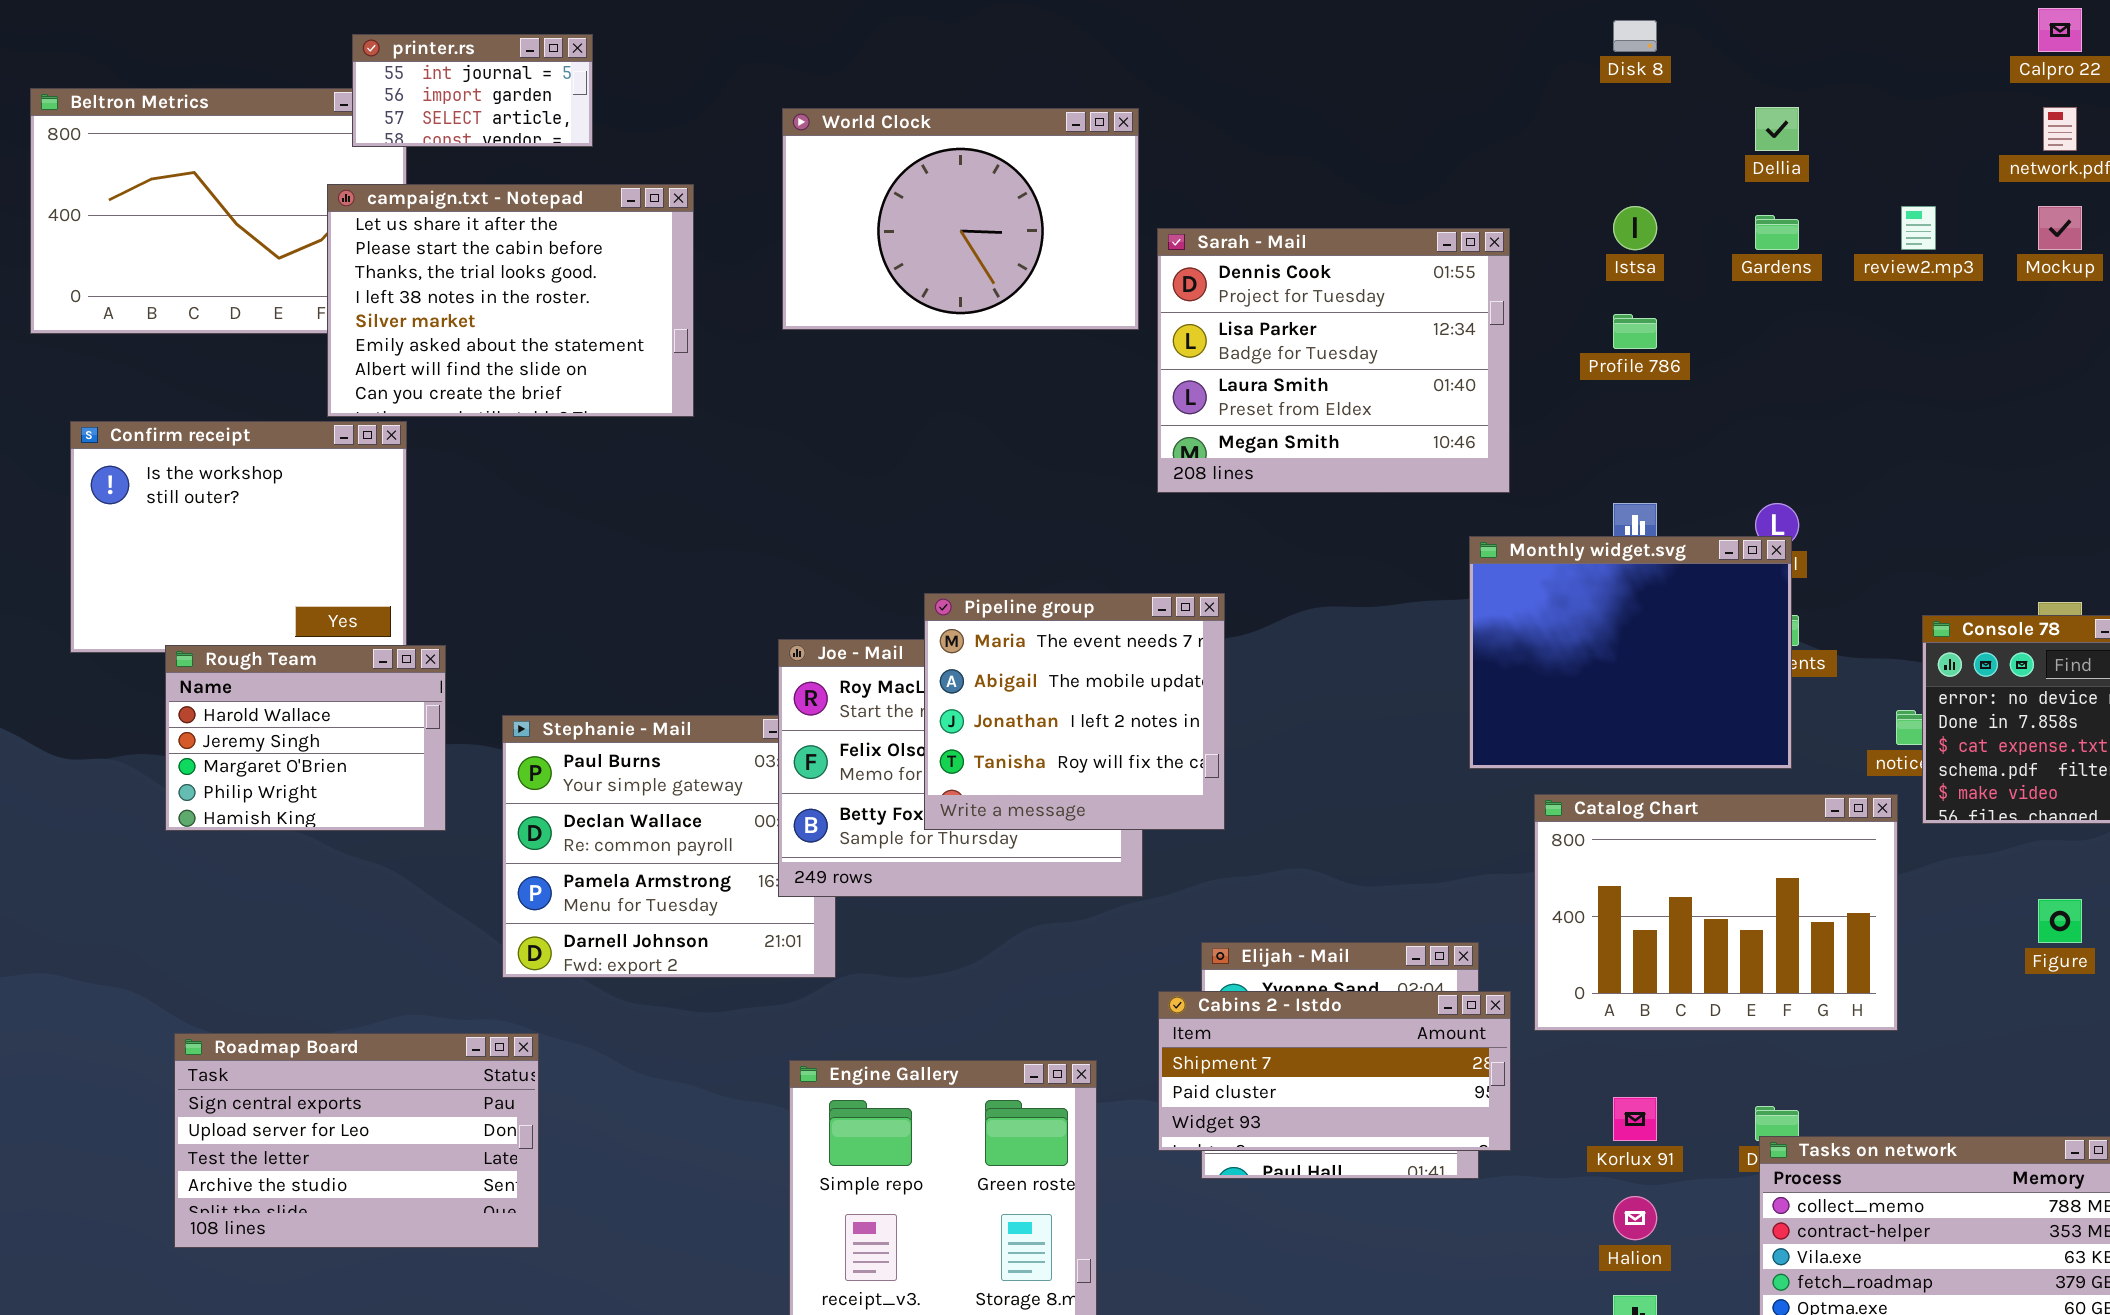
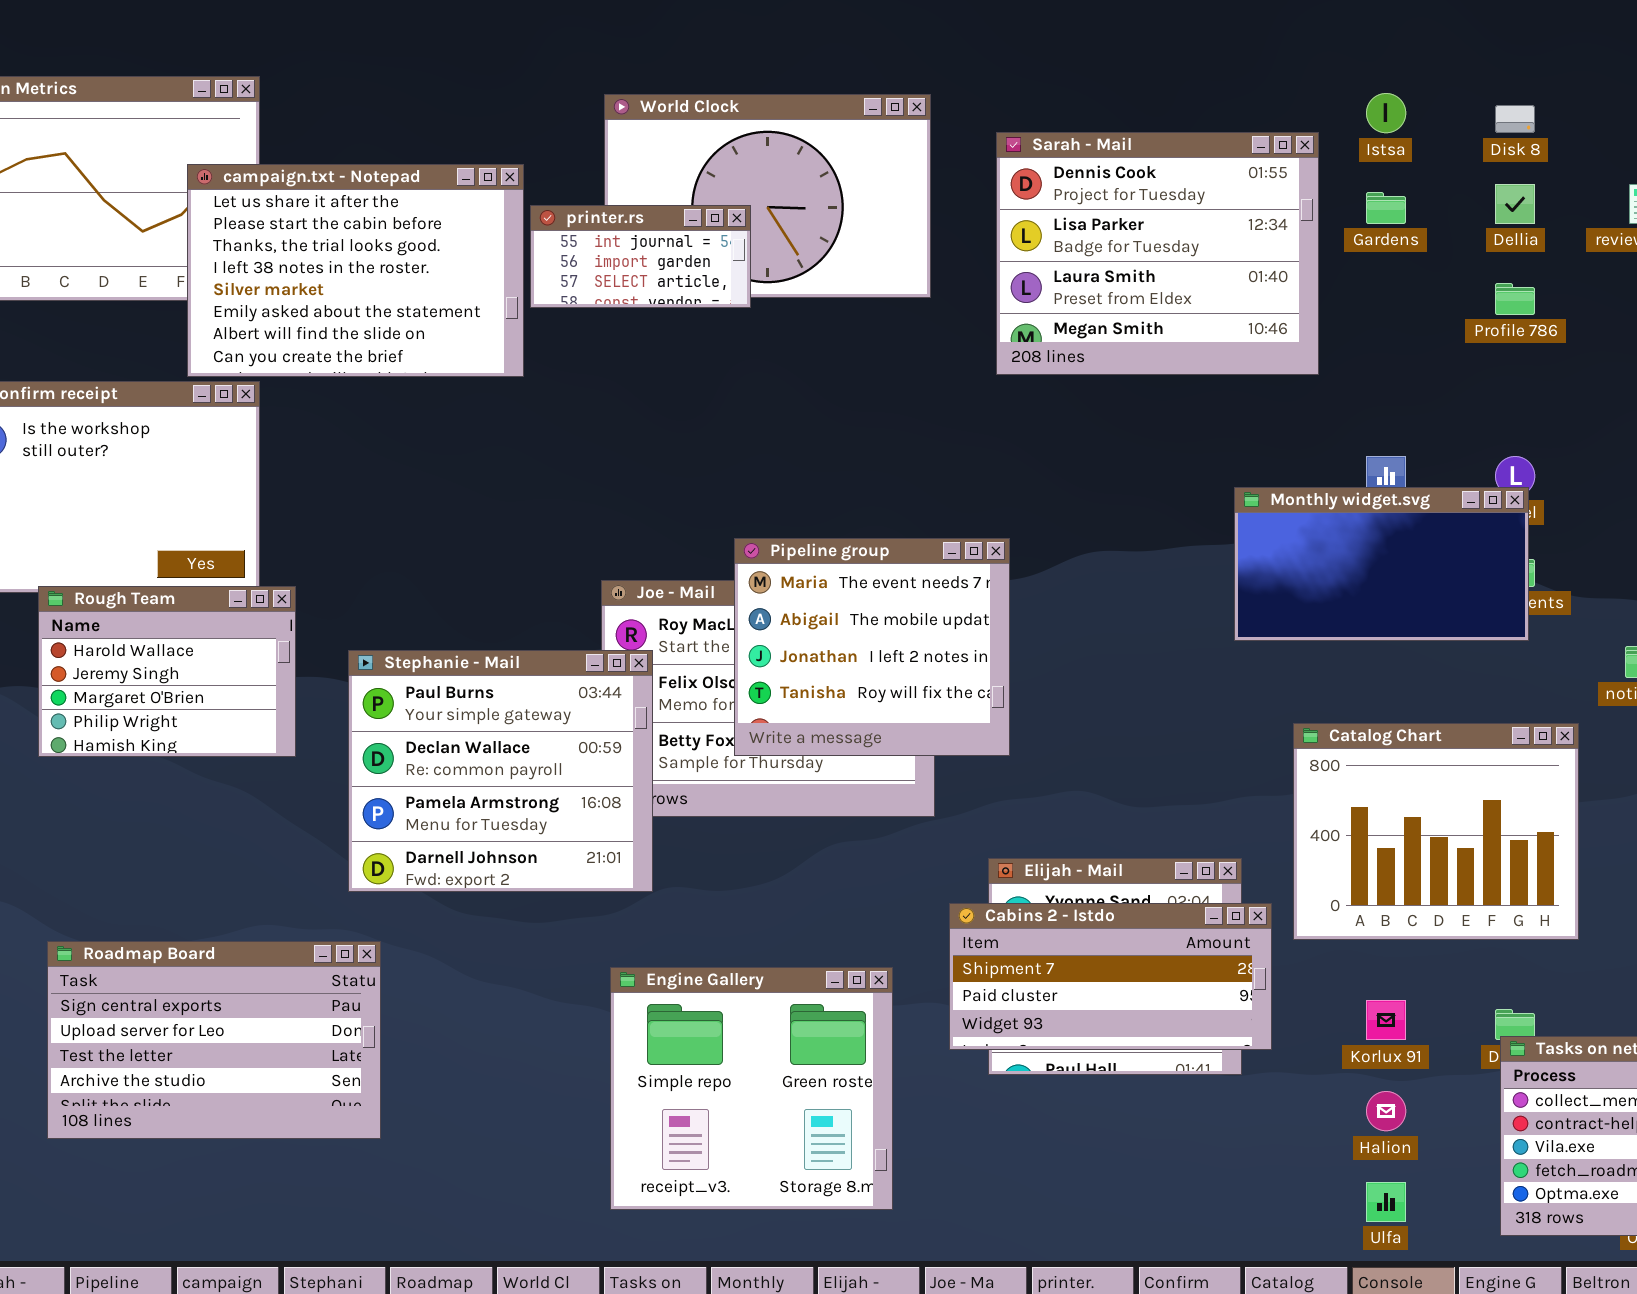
Disk 8: [1613,20,1657,52] -> [1495,105,1535,133], moved
printer.rs: [352,34,593,147] -> [530,205,751,308], moved
Dellia: [1755,107,1799,151] -> [1495,184,1535,224], moved
Istsa: [1613,206,1657,250] -> [1366,93,1406,133], moved
Gardens: [1755,215,1799,250] -> [1366,192,1406,224], moved
Sarah - Mail: [1157,228,1510,493] -> [996,132,1319,375], moved
Profile 786: [1613,314,1657,349] -> [1495,283,1535,315], moved
Monthly widget.svg: [1469,536,1792,769] -> [1234,487,1529,641], resized
Stephanie - Mail: [502,715,836,978] -> [348,650,653,892], raised
Catalog Chart: [1534,794,1898,1031] -> [1293,723,1579,940], resized

